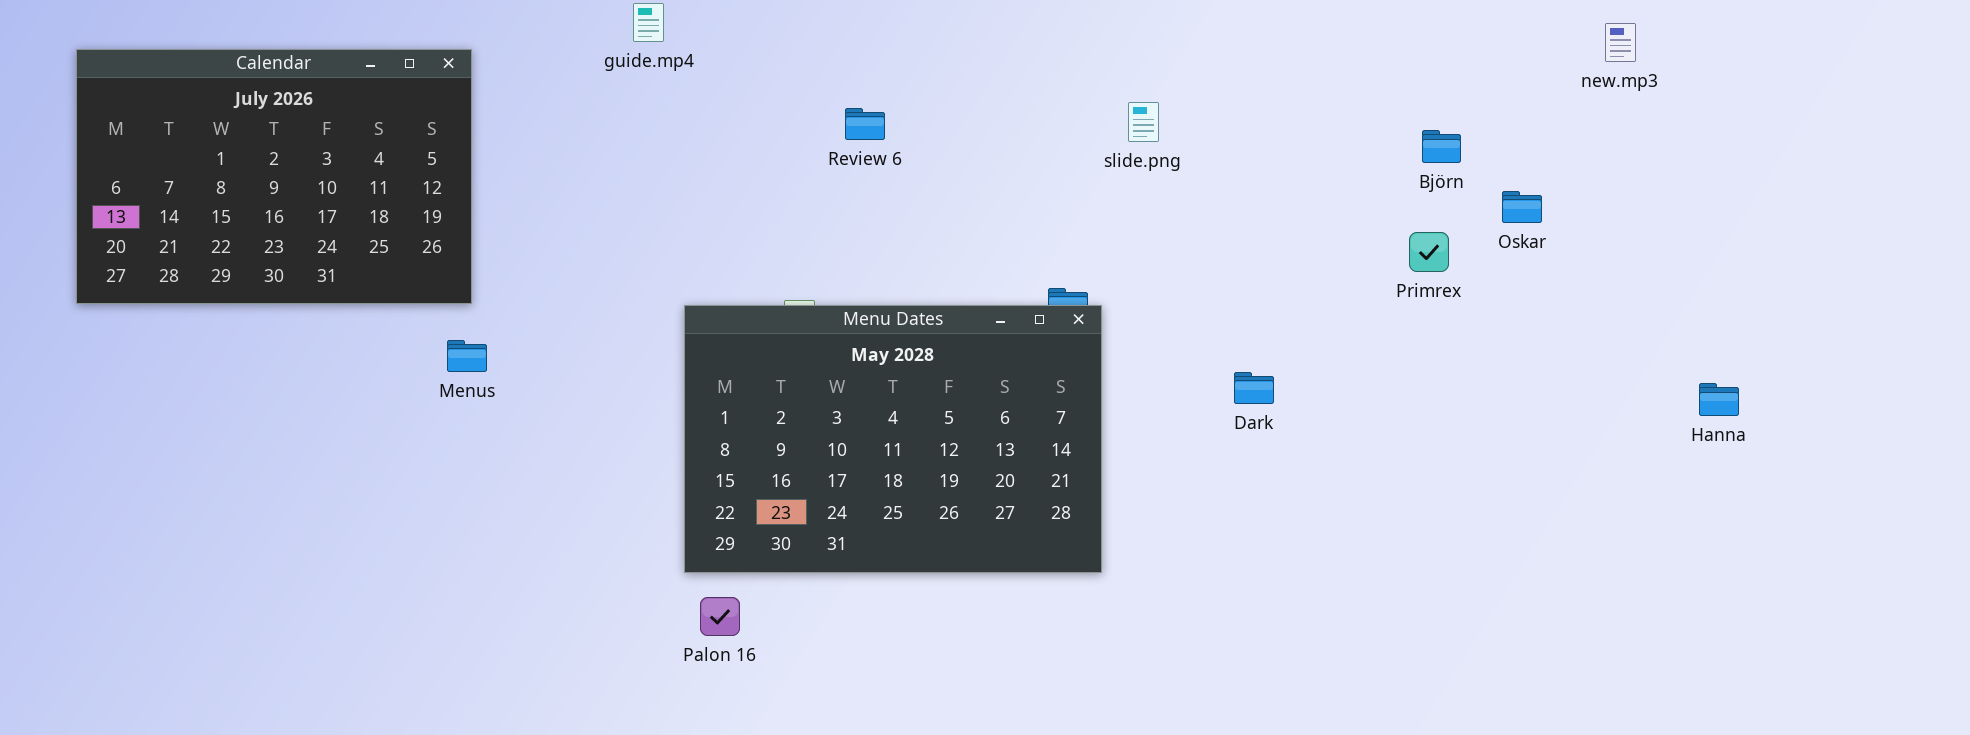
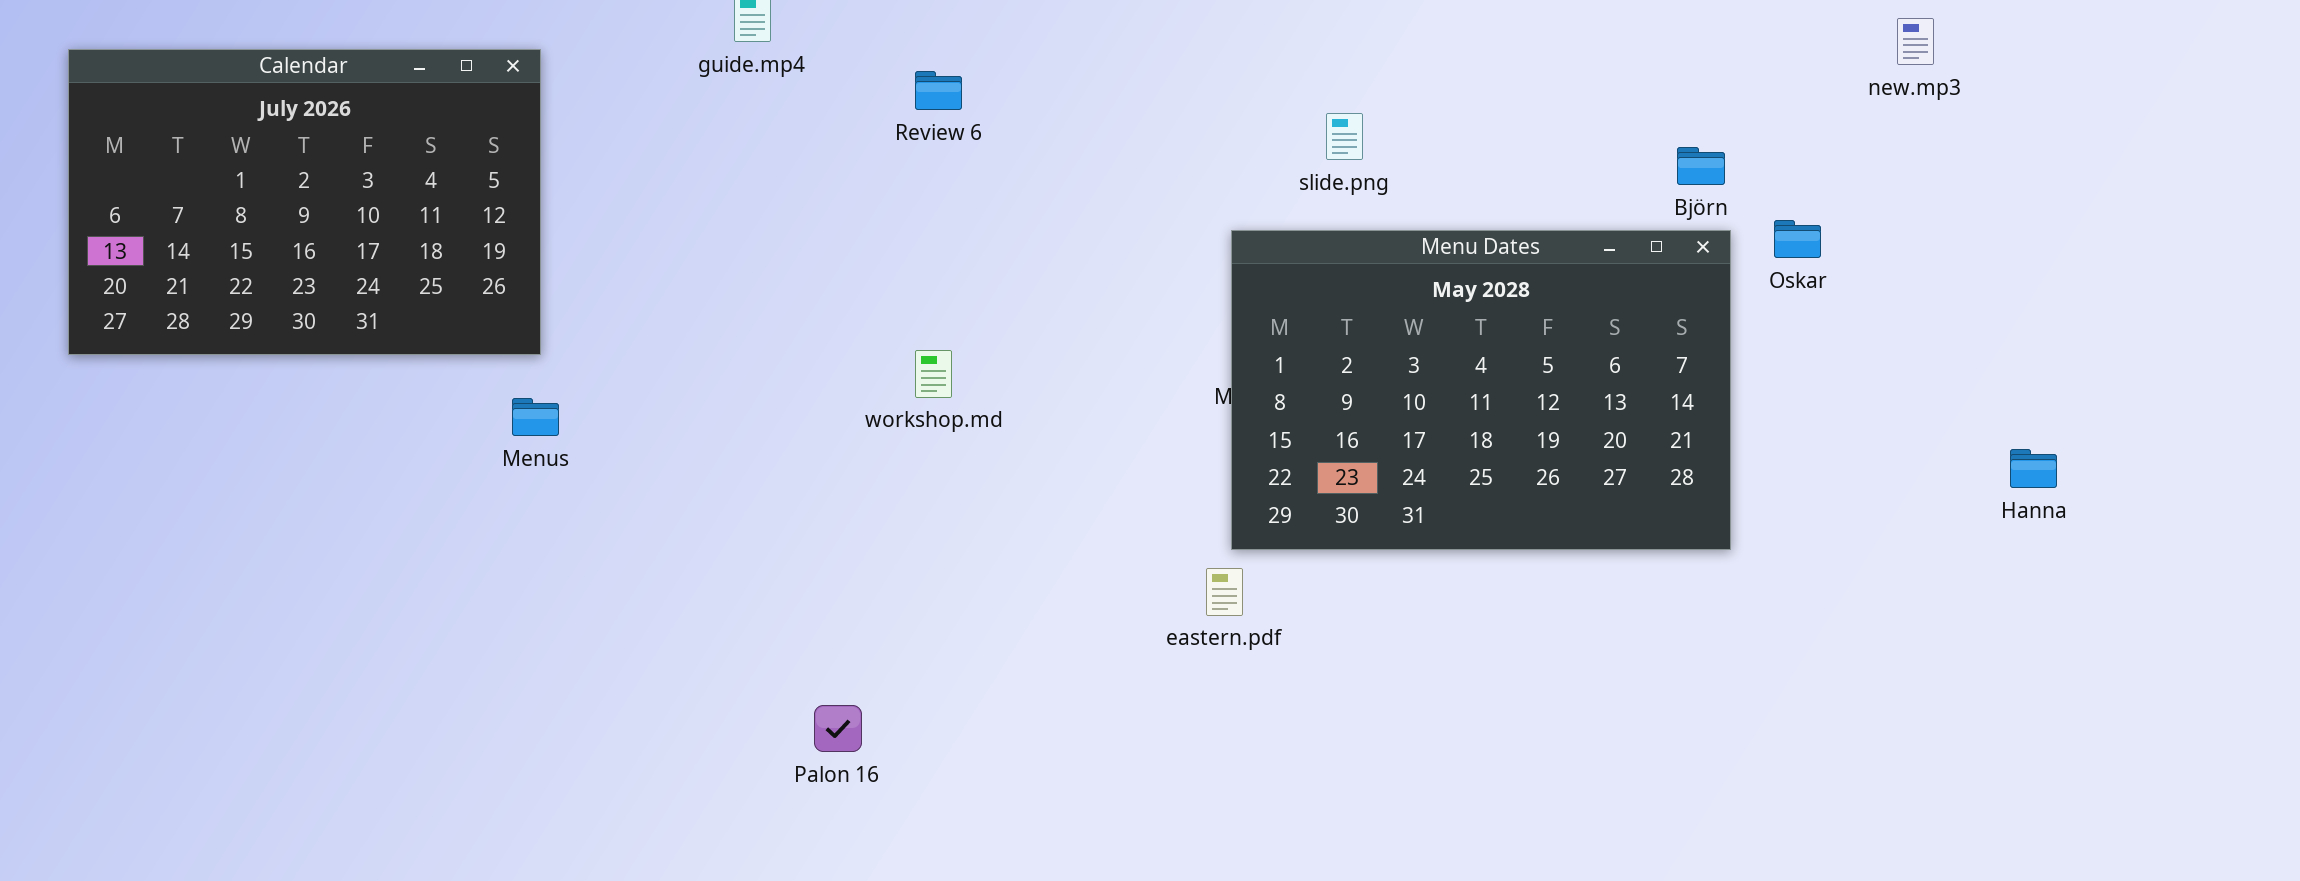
Review 6: [845,108,885,140] -> [915,71,962,110], moved
Menu Dates: [684,305,1102,573] -> [1231,230,1731,550], moved

